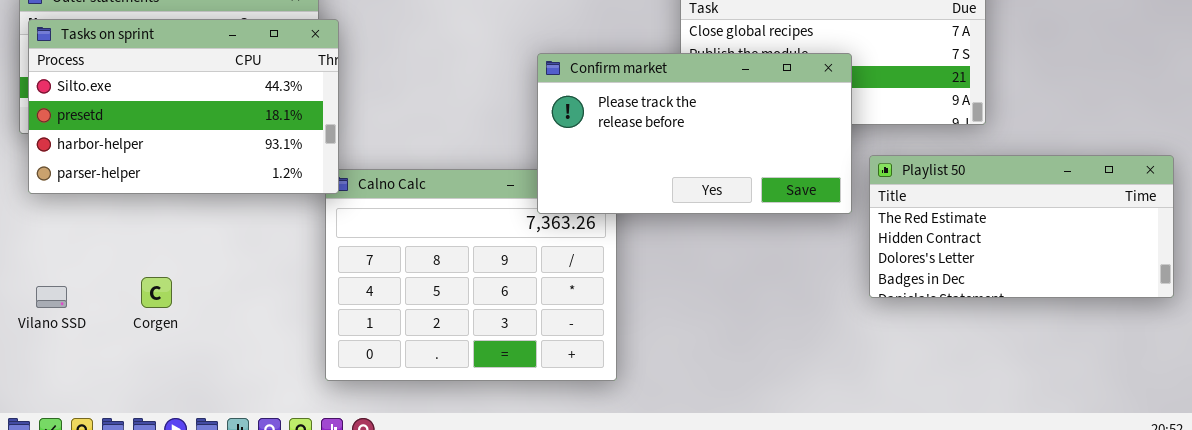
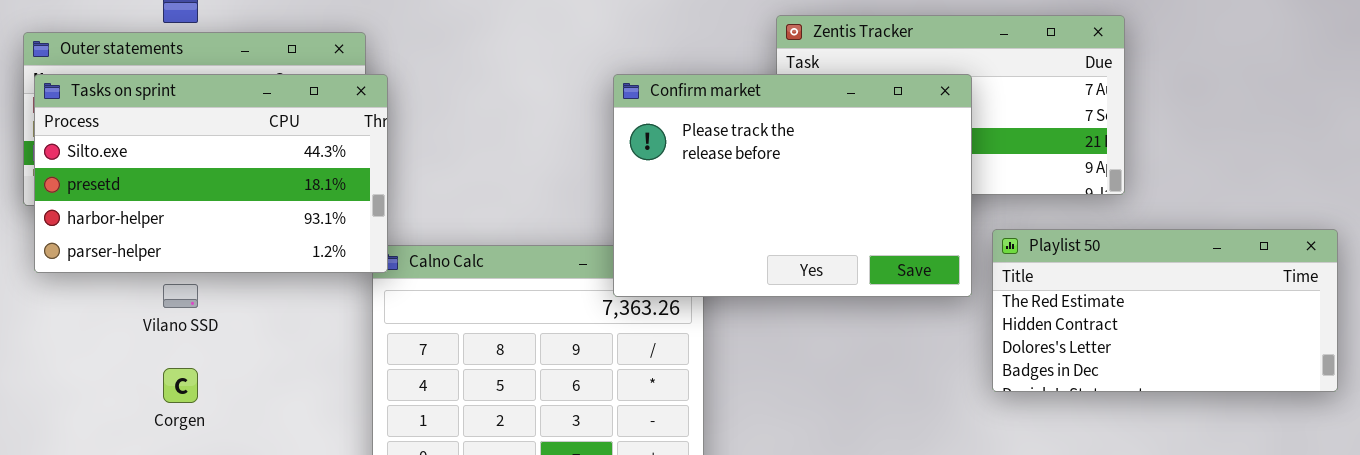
Confirm market: [537,53,852,214] -> [613,74,972,297], resized
Vilano SSD: [36,286,67,308] -> [163,284,198,308], moved

